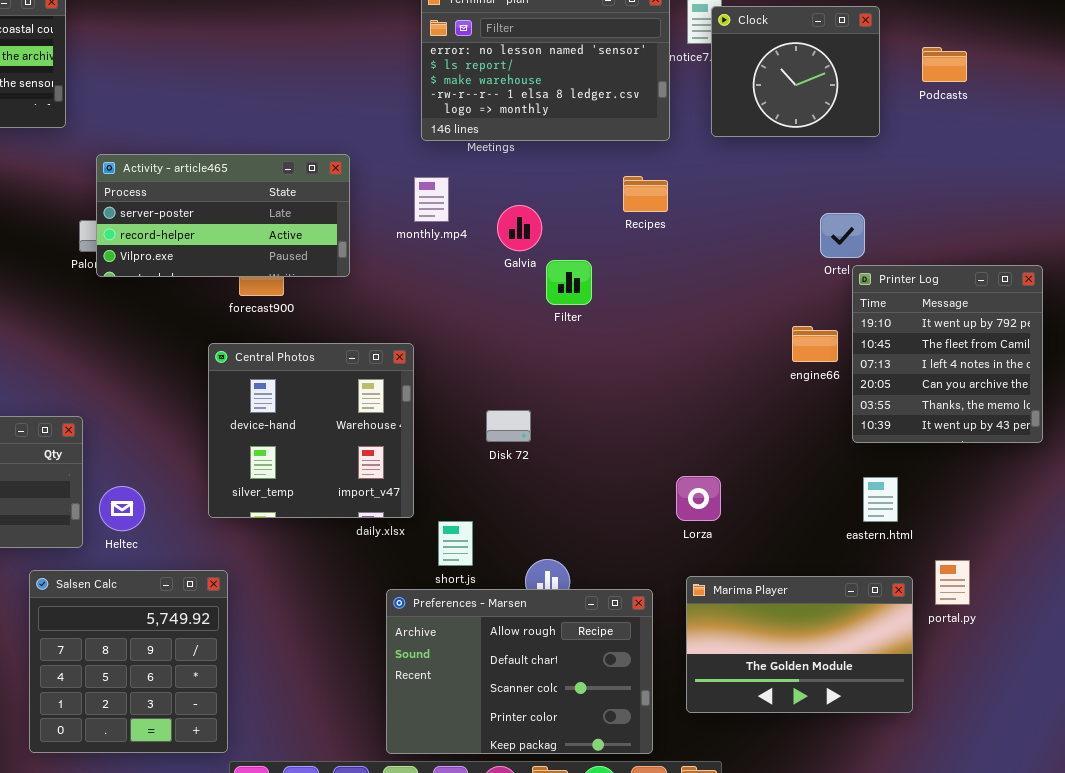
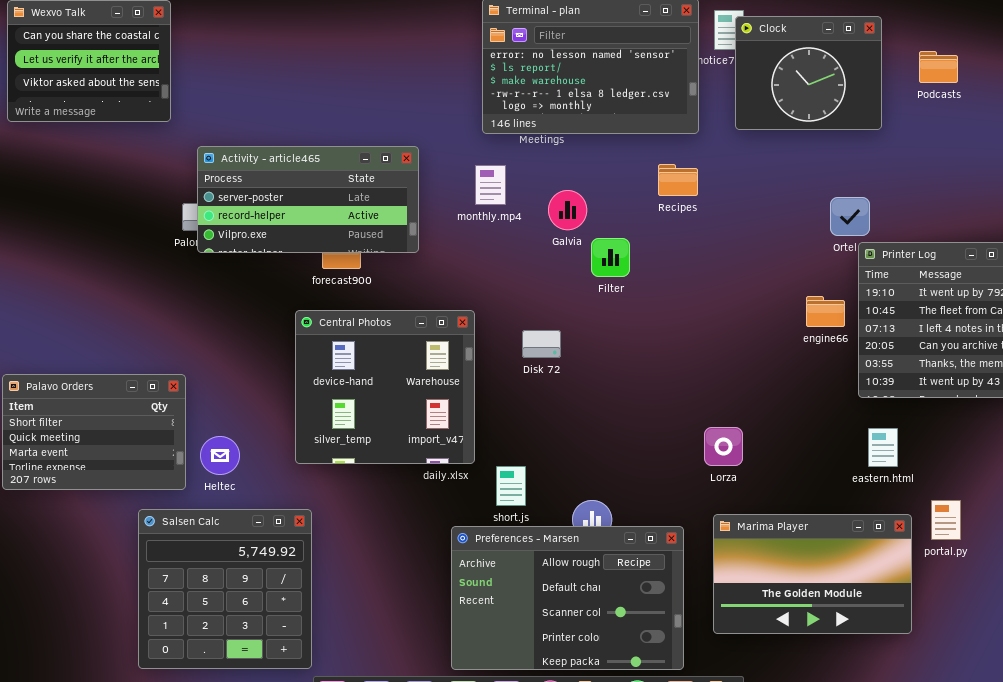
Disk 72: [486,410,531,442] -> [522,330,561,358], moved

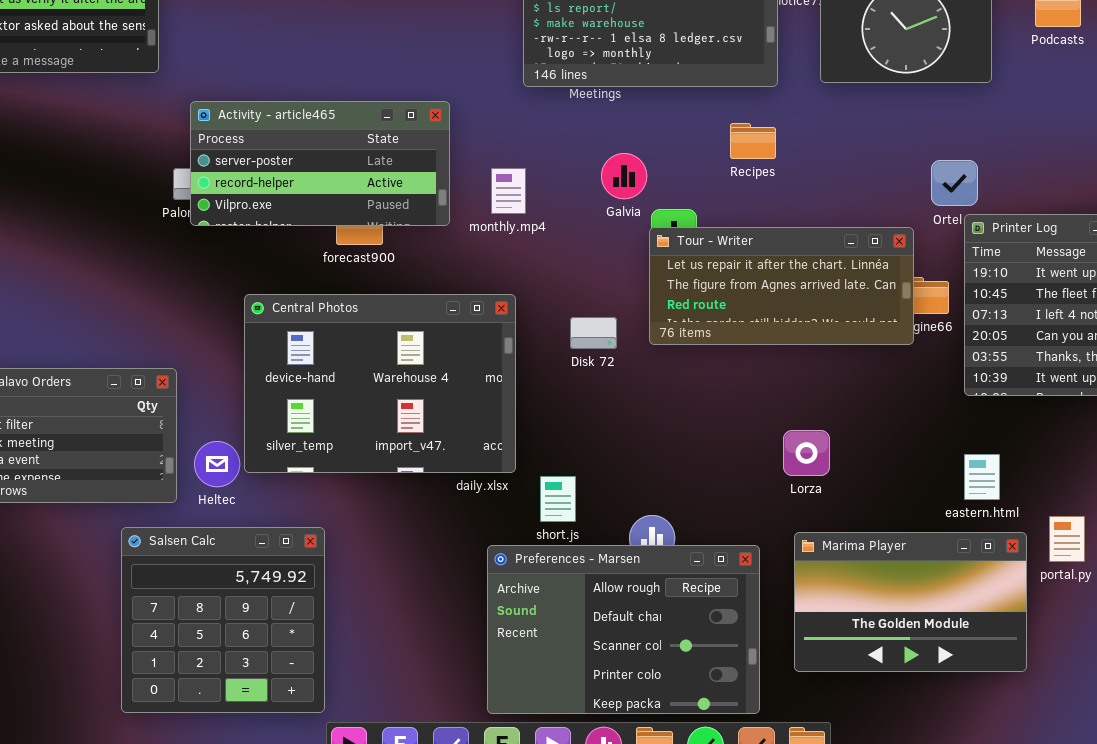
monthly.mp4: [475,165,506,205] -> [491,168,526,214], moved
Tour - Writer: none -> [649,227,914,345], opened
Central Photos: [295,310,475,464] -> [244,294,516,473], resized
eastern.html: [868,428,898,467] -> [964,454,1000,500], moved

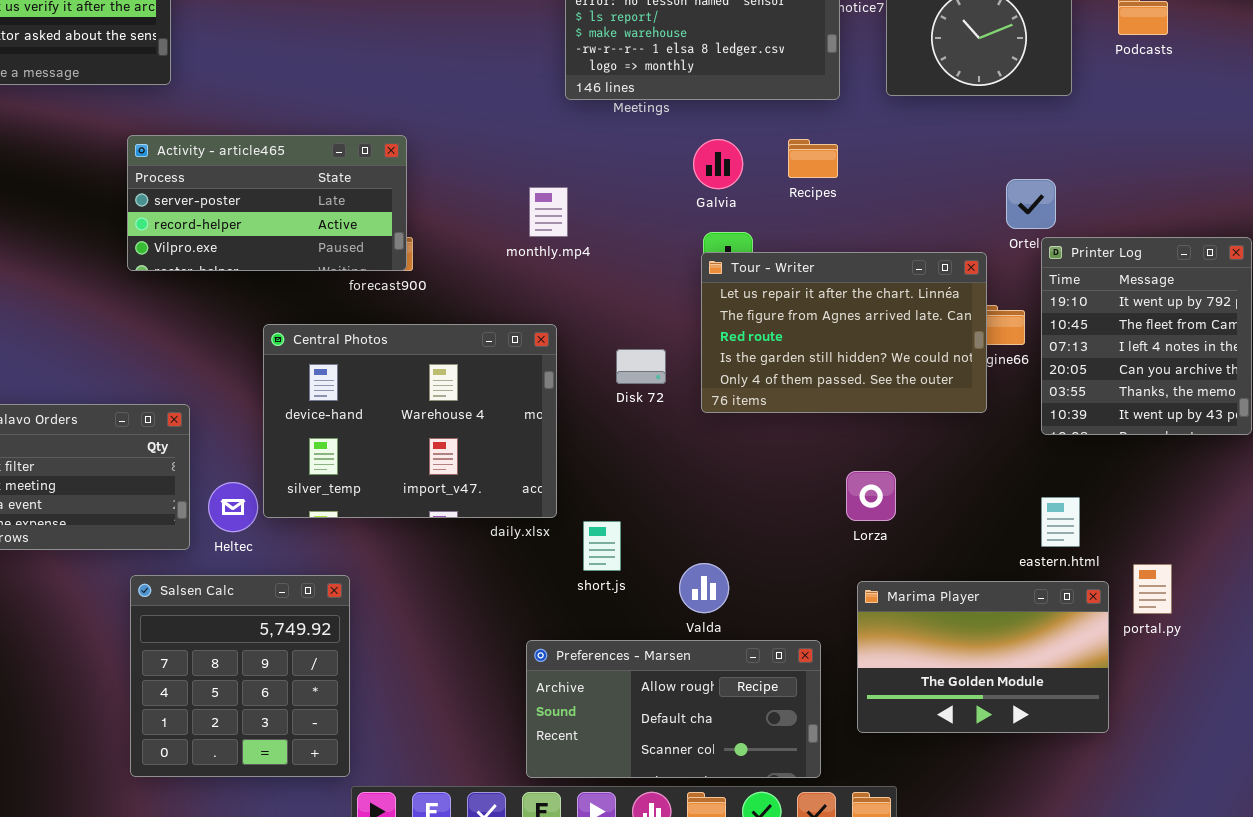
Activity - article465: [190,101,450,226] -> [127,135,407,271], moved
Galvia: [601,153,647,199] -> [693,139,743,189], moved
Tour - Writer: [649,227,914,345] -> [701,252,987,413], resized
Preferences - Marsen: [487,545,760,714] -> [526,640,821,778], resized

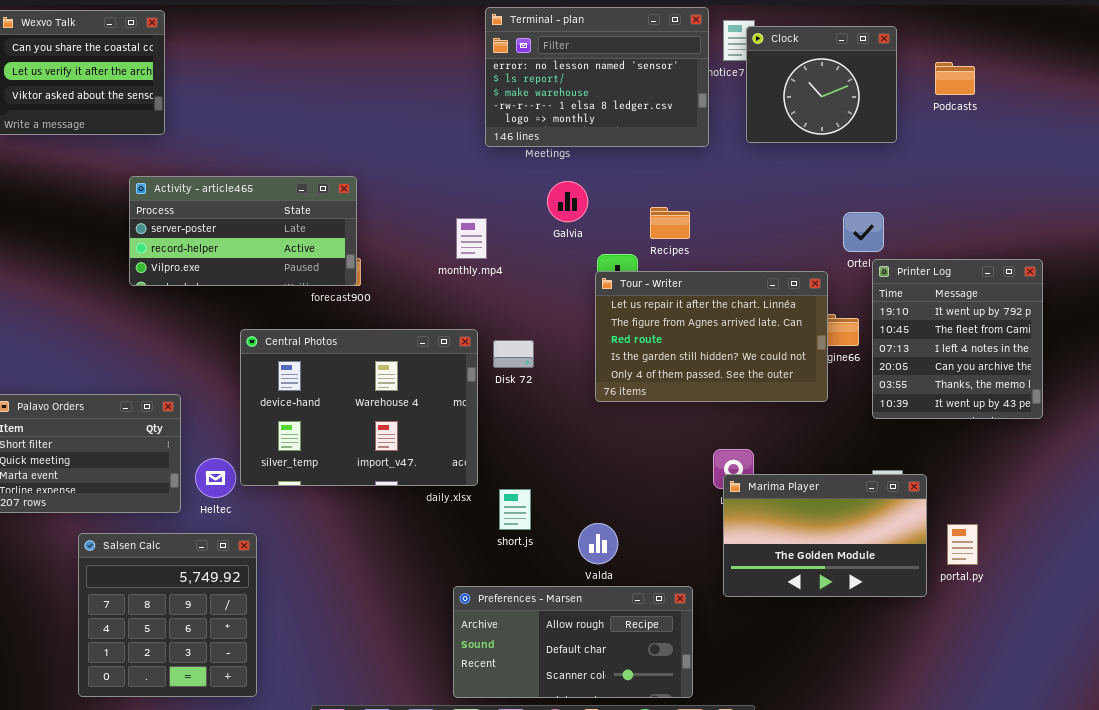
Galvia: [693,139,743,189] -> [547,181,588,222], moved
Recipes: [788,139,838,178] -> [650,207,690,239], moved
Disk 72: [616,349,666,384] -> [493,340,534,368], moved
Salsen Calc: [130,575,350,777] -> [78,533,257,697], moved
Marima Player: [857,581,1109,733] -> [723,474,927,597], moved

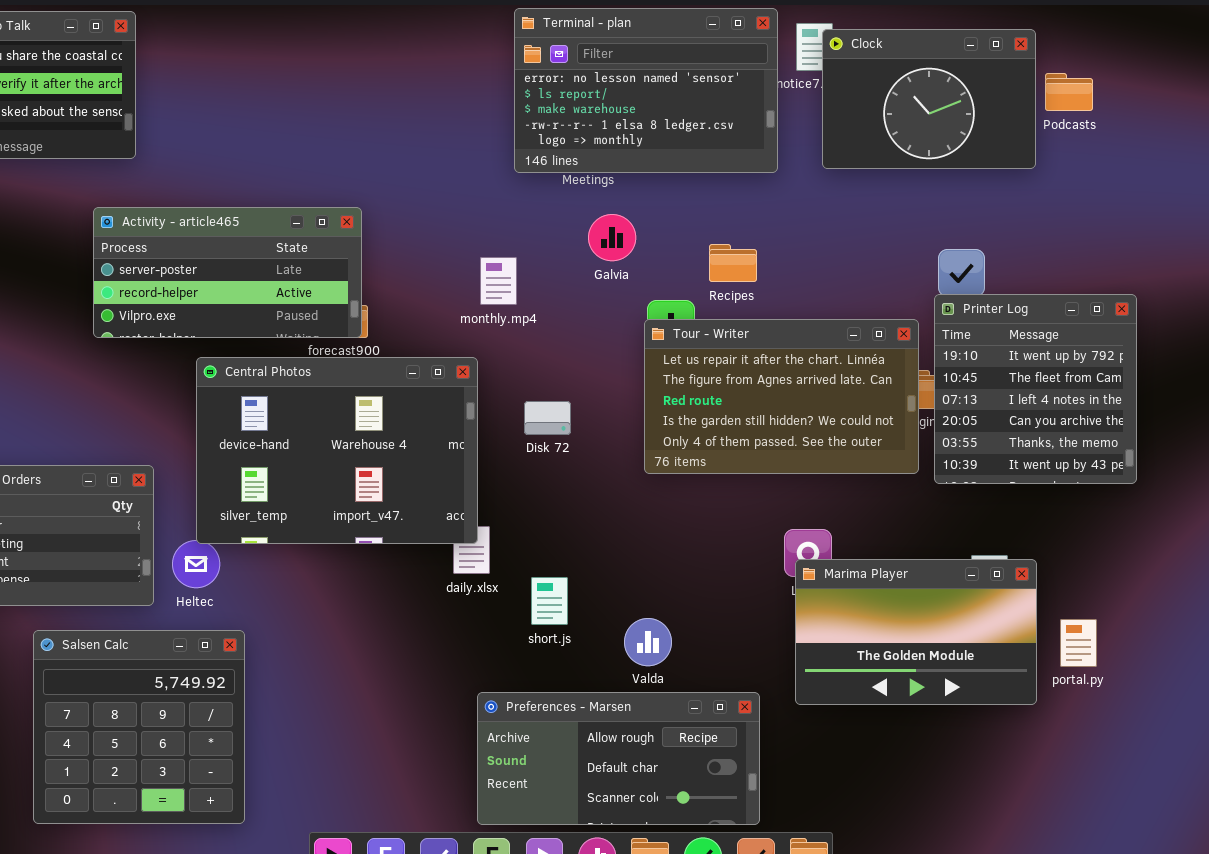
Clock: [746,26,897,143] -> [822,29,1036,169], resized
Printer Log: [872,259,1043,419] -> [934,294,1137,484], moved
Central Photos: [240,329,478,486] -> [196,357,478,544], moved

